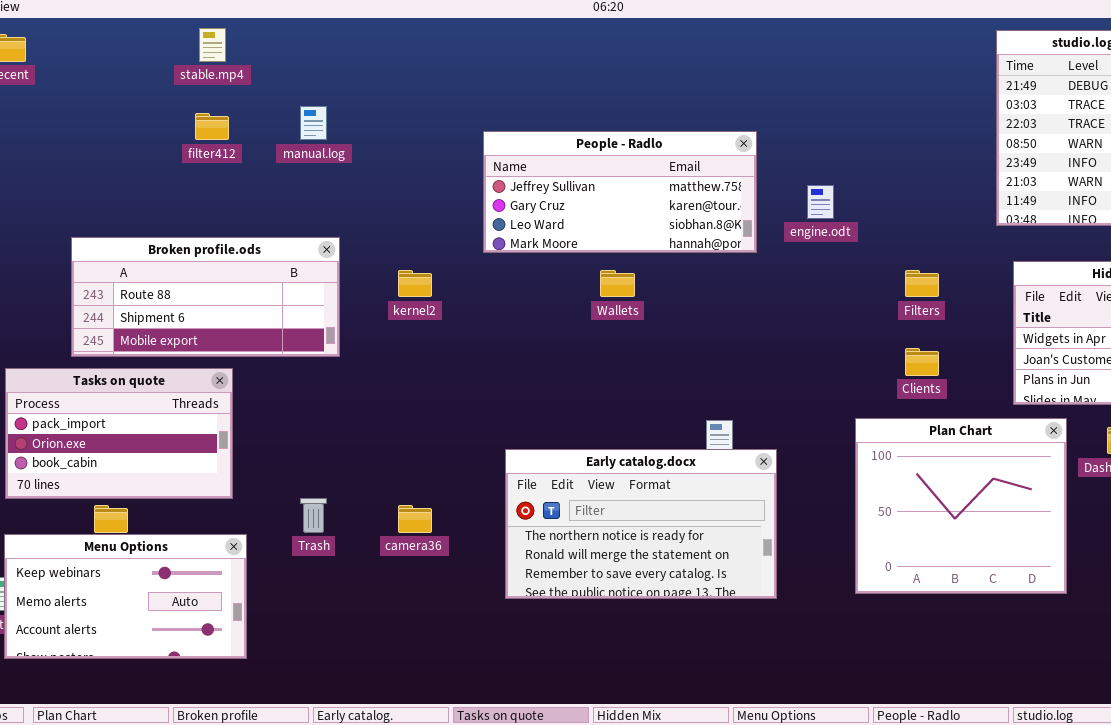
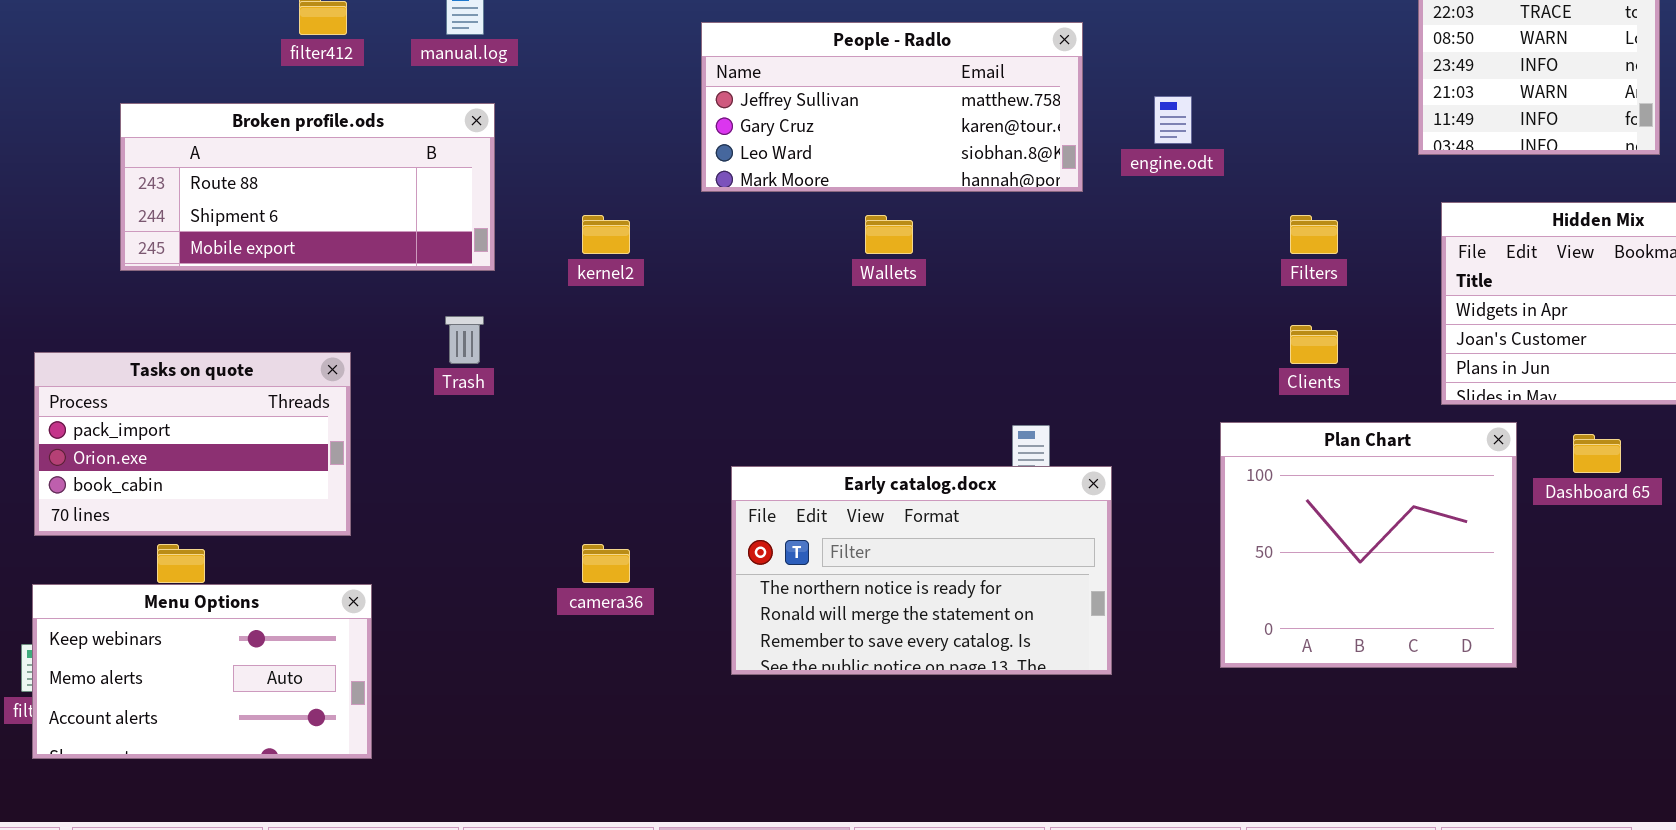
Broken profile.ods: [71,237,340,357] -> [120,103,495,271], moved
Trash: [300,498,327,533] -> [445,316,484,364], moved

